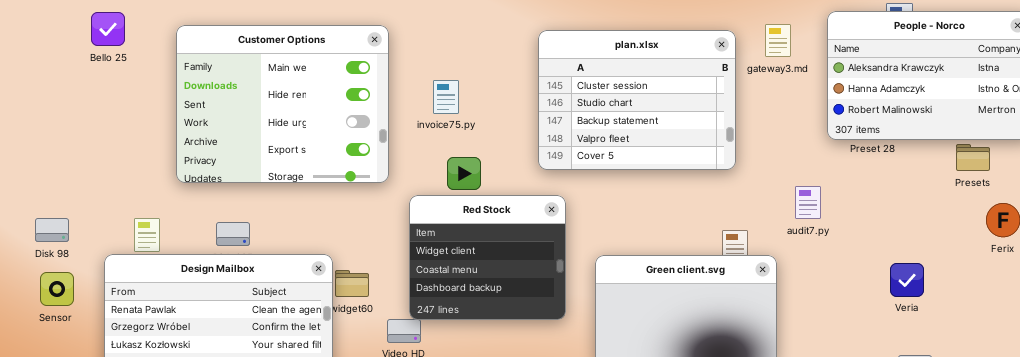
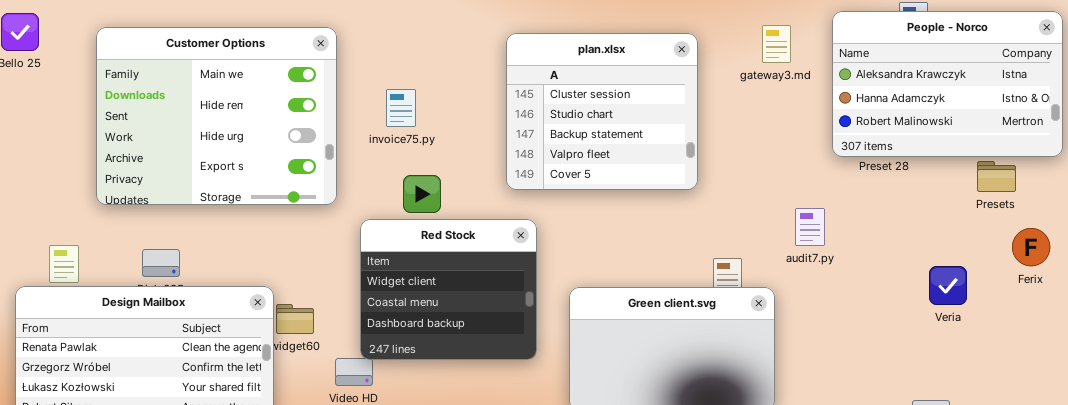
plan.xlsx: [538,30,736,170] -> [506,33,698,190], resized
Veria: [890,263,924,297] -> [929,266,967,305], moved

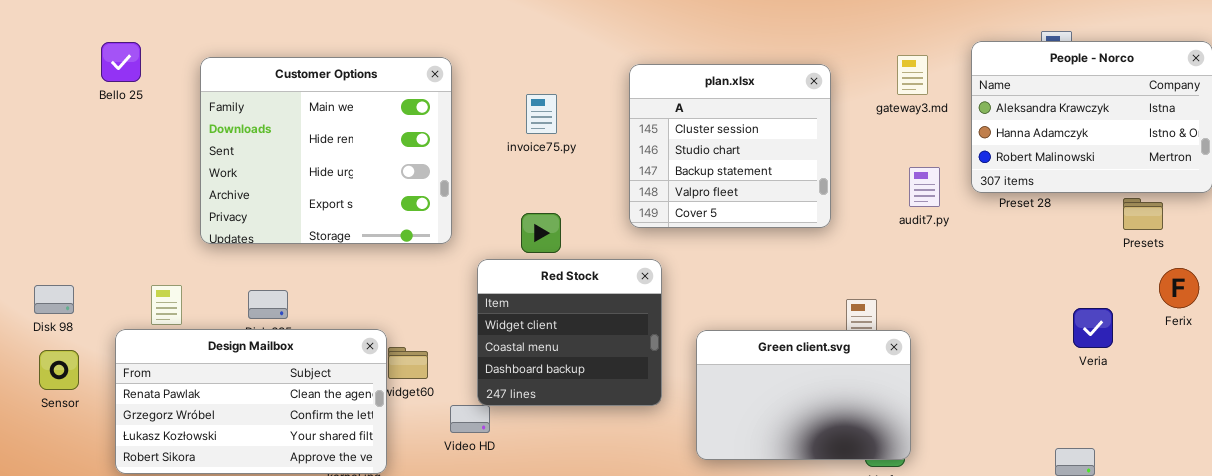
invoice75.py: [386,89,416,127] -> [526,94,557,134], moved
audit7.py: [795,208,825,246] -> [909,167,940,207], moved

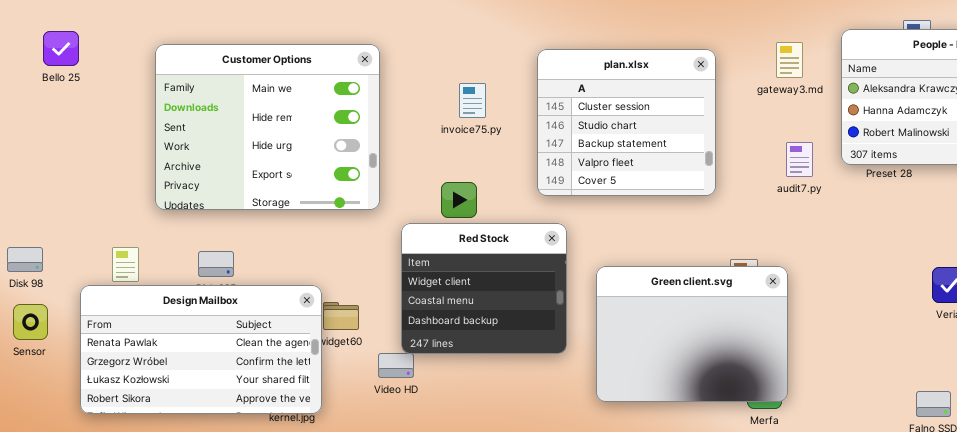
Bello 25: [101,42,141,82] -> [43,31,79,66], moved
invoice75.py: [526,94,557,134] -> [459,83,486,118], moved
Green client.svg: [696,330,911,460] -> [596,266,788,402], resized

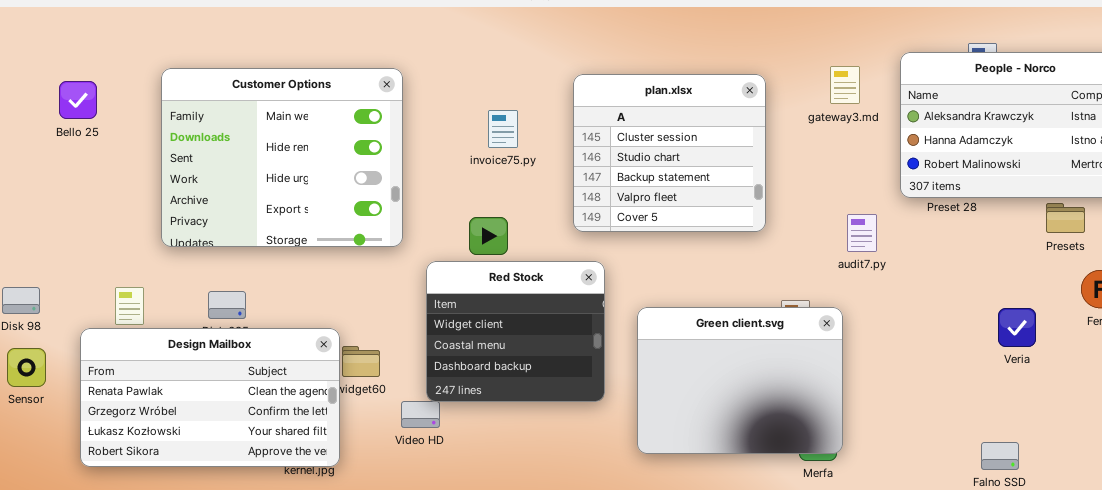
Bello 25: [43,31,79,66] -> [59,81,97,119], moved
audit7.py: [786,142,813,177] -> [847,214,877,252], moved

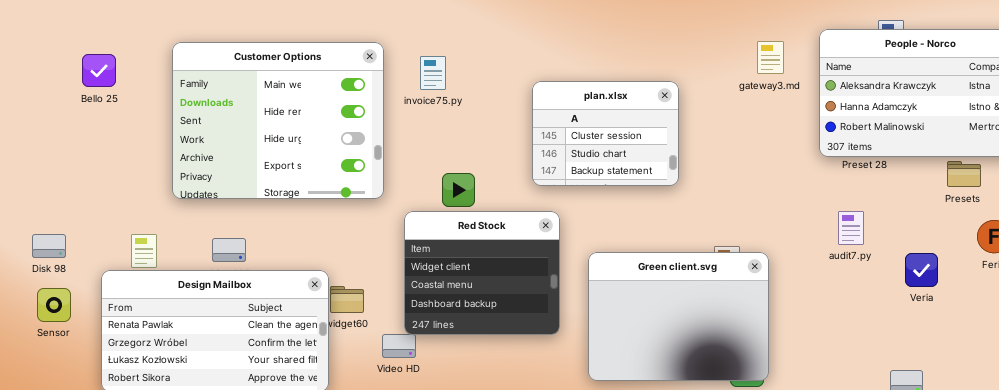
plan.xlsx: [573,74,766,232] -> [532,81,679,186], resized
invoice75.py: [488,110,518,148] -> [420,56,446,90], moved
audit7.py: [847,214,877,252] -> [838,211,864,245], moved

